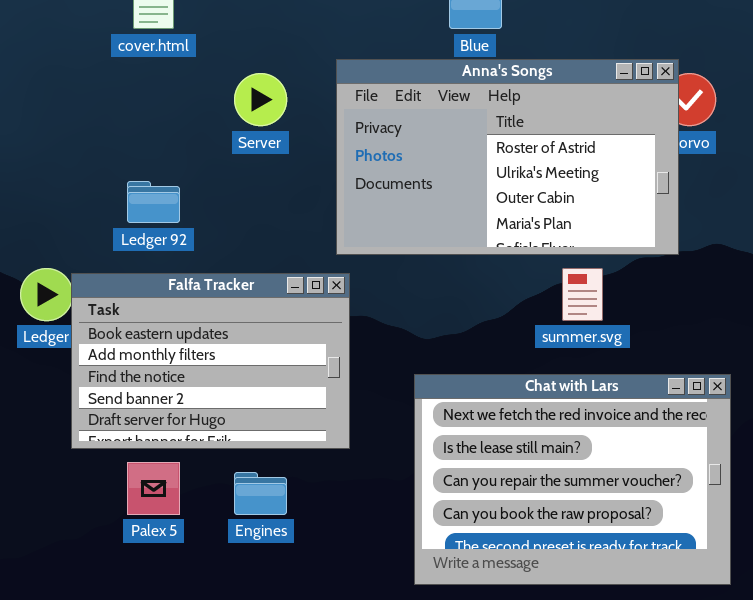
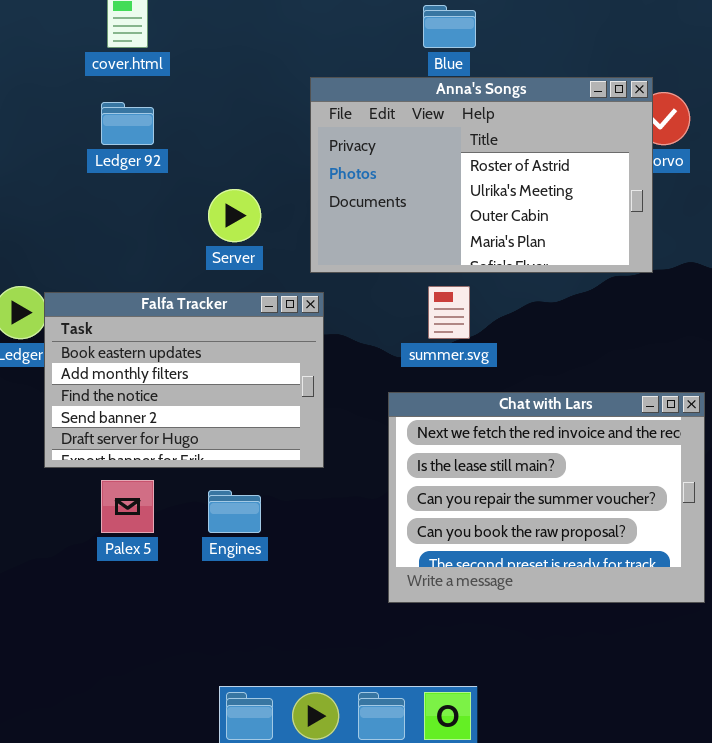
Server: [234,73,287,126] -> [208,189,261,242], moved
Ledger 92: [127,181,180,223] -> [101,102,154,145], moved
summer.svg: [562,268,603,321] -> [428,286,470,339], moved

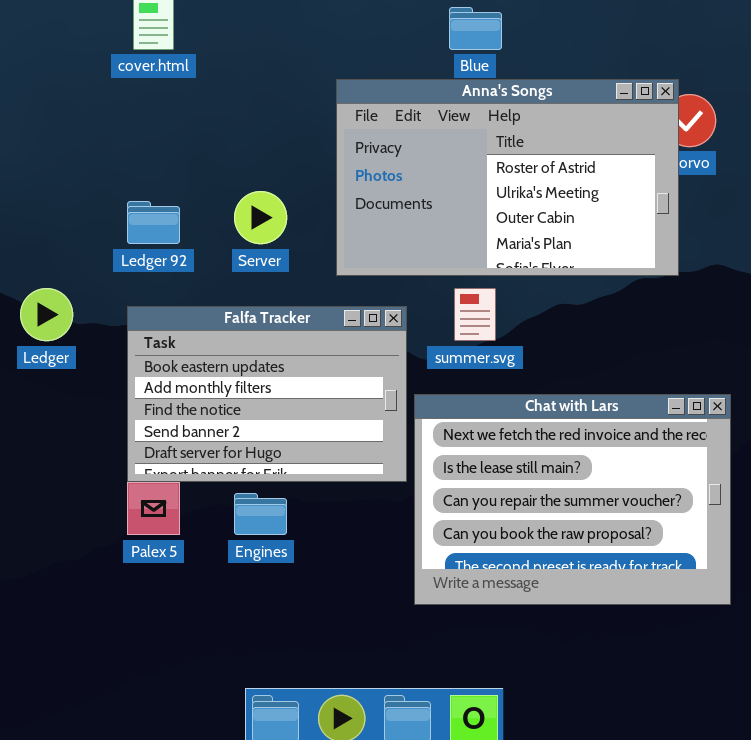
Ledger 92: [101,102,154,145] -> [127,201,180,244], moved
Falfa Tracker: [44,292,324,468] -> [127,306,407,482], moved

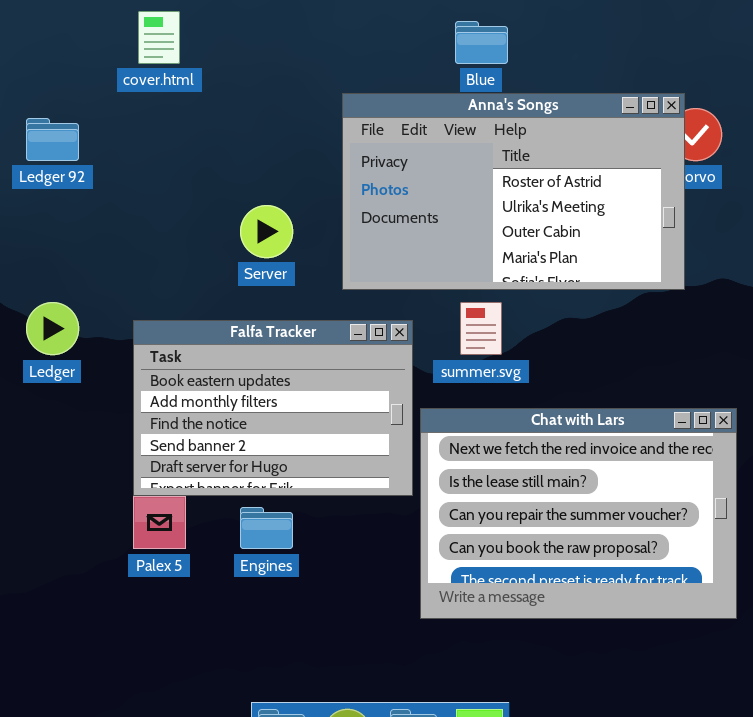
Ledger 92: [127,201,180,244] -> [26,118,79,161], moved

